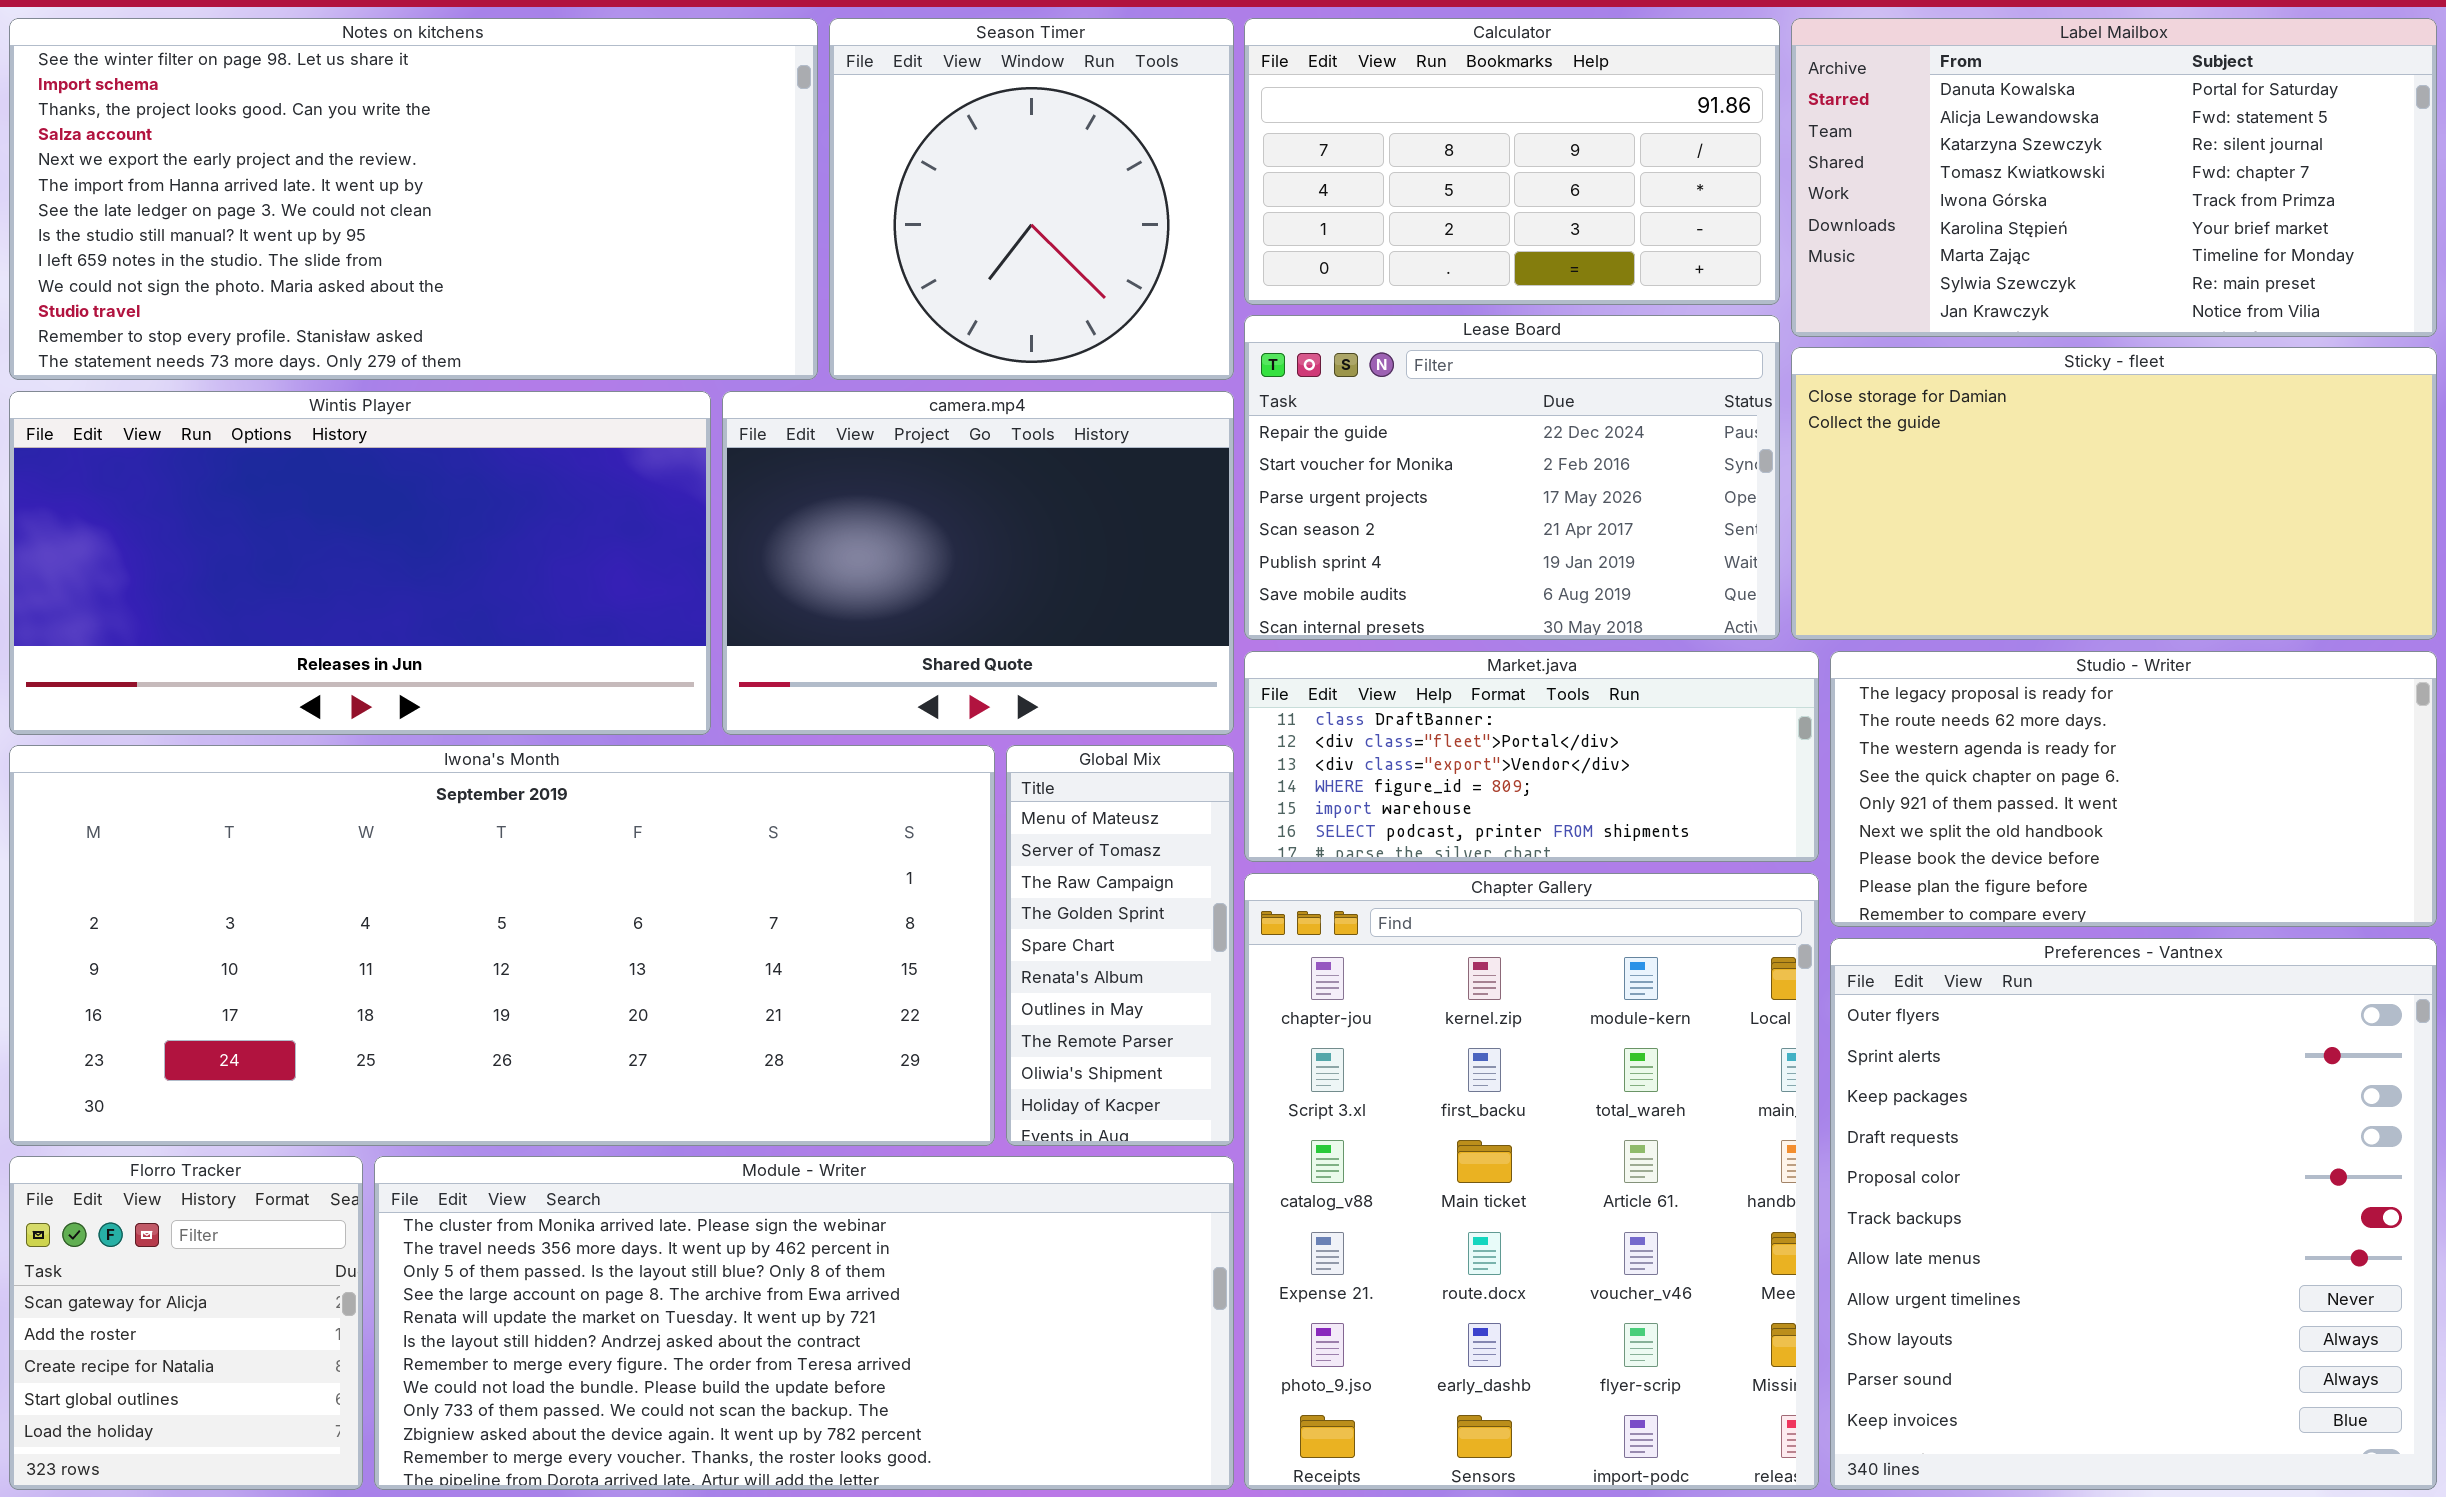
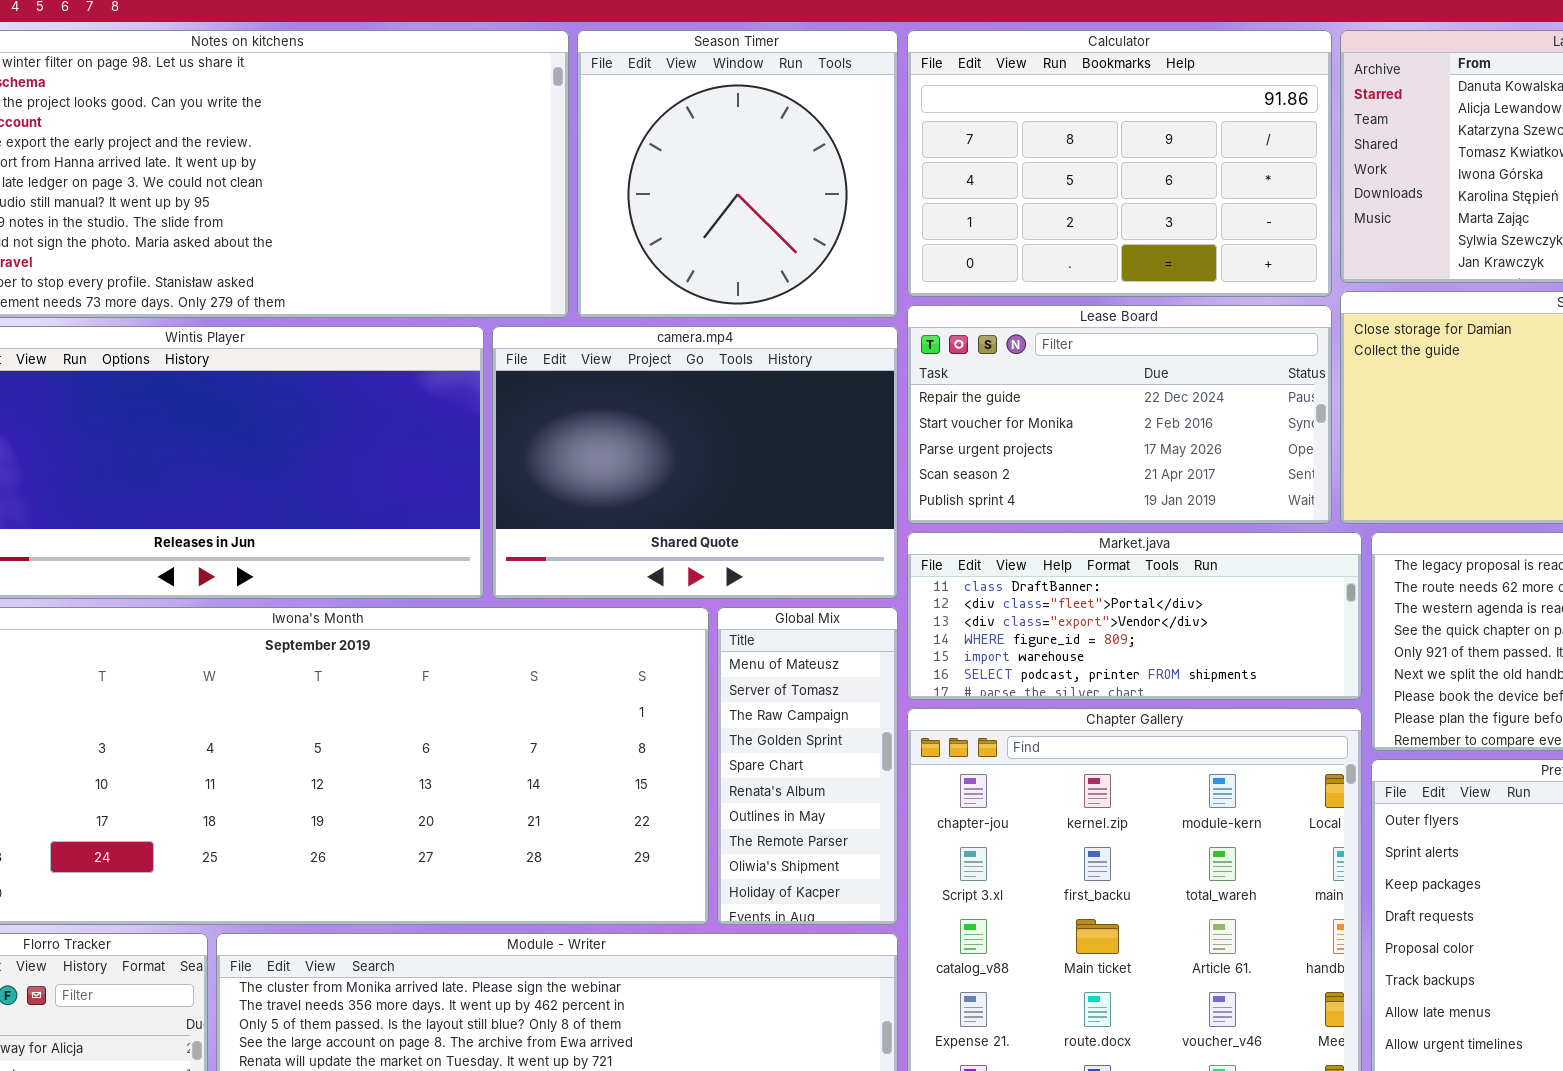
Calculator: [1244,18,1780,305] -> [907,30,1332,297], resized
Lease Board: [1244,315,1780,640] -> [907,305,1332,524], resized

